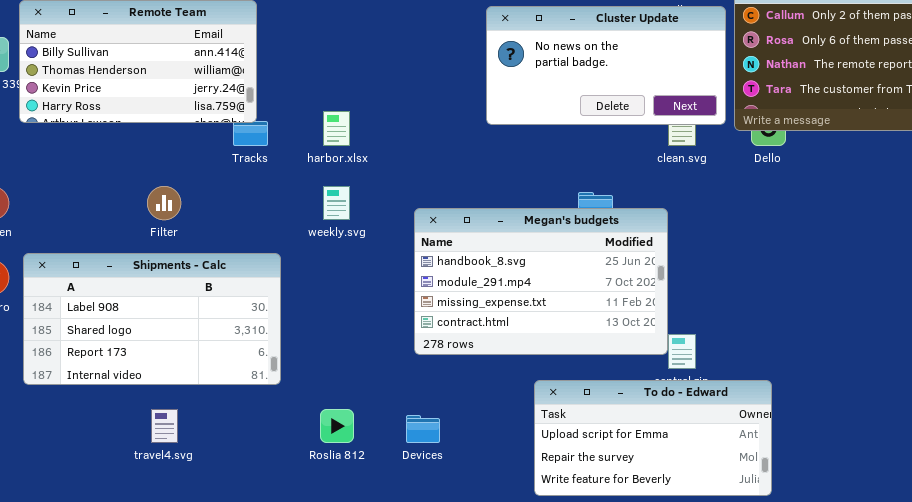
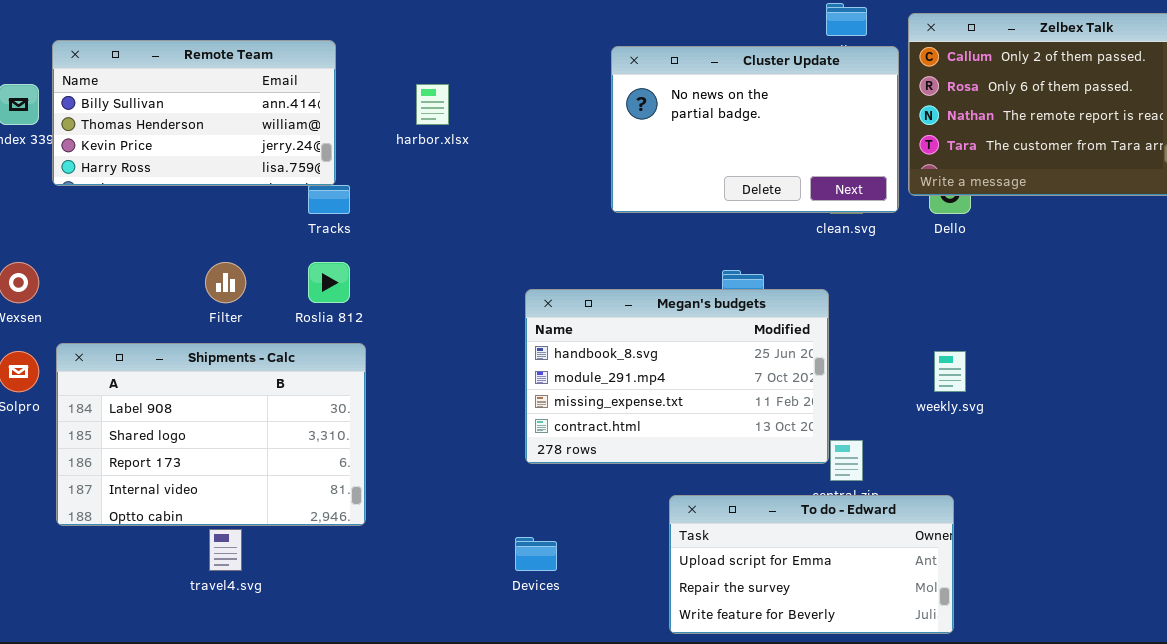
Cluster Update: [486,6,726,125] -> [611,46,899,213], resized
harbor.xlsx: [323,111,350,146] -> [416,84,449,125], moved
weekly.svg: [323,186,350,220] -> [934,351,966,392], moved
Shipments - Calc: [23,253,281,385] -> [56,343,366,526], resized
Roslia 812: [320,409,354,443] -> [308,262,350,303], moved

